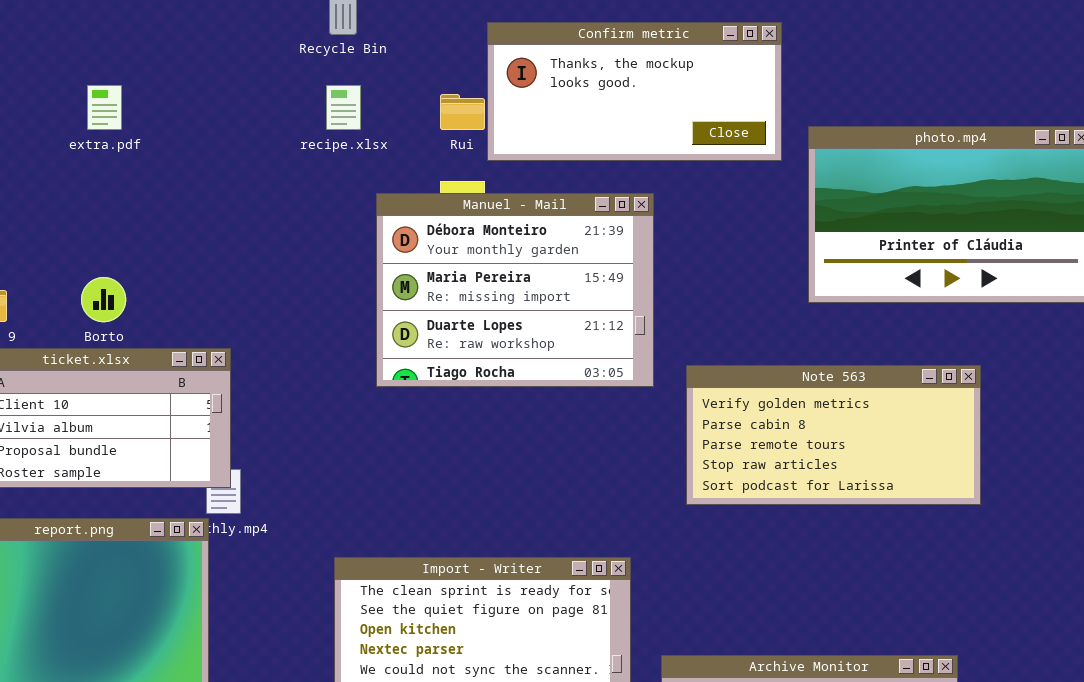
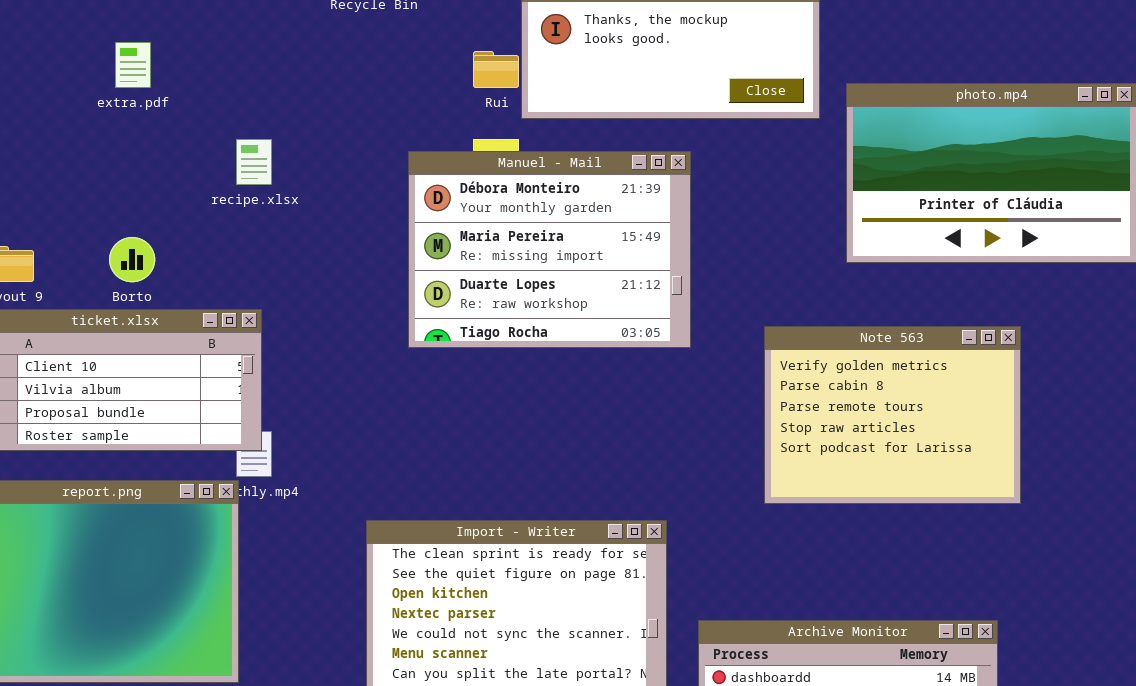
recipe.xlsx: [326,85,361,130] -> [236,139,272,185], moved
Note 563: [686,365,981,505] -> [764,326,1021,504], resized

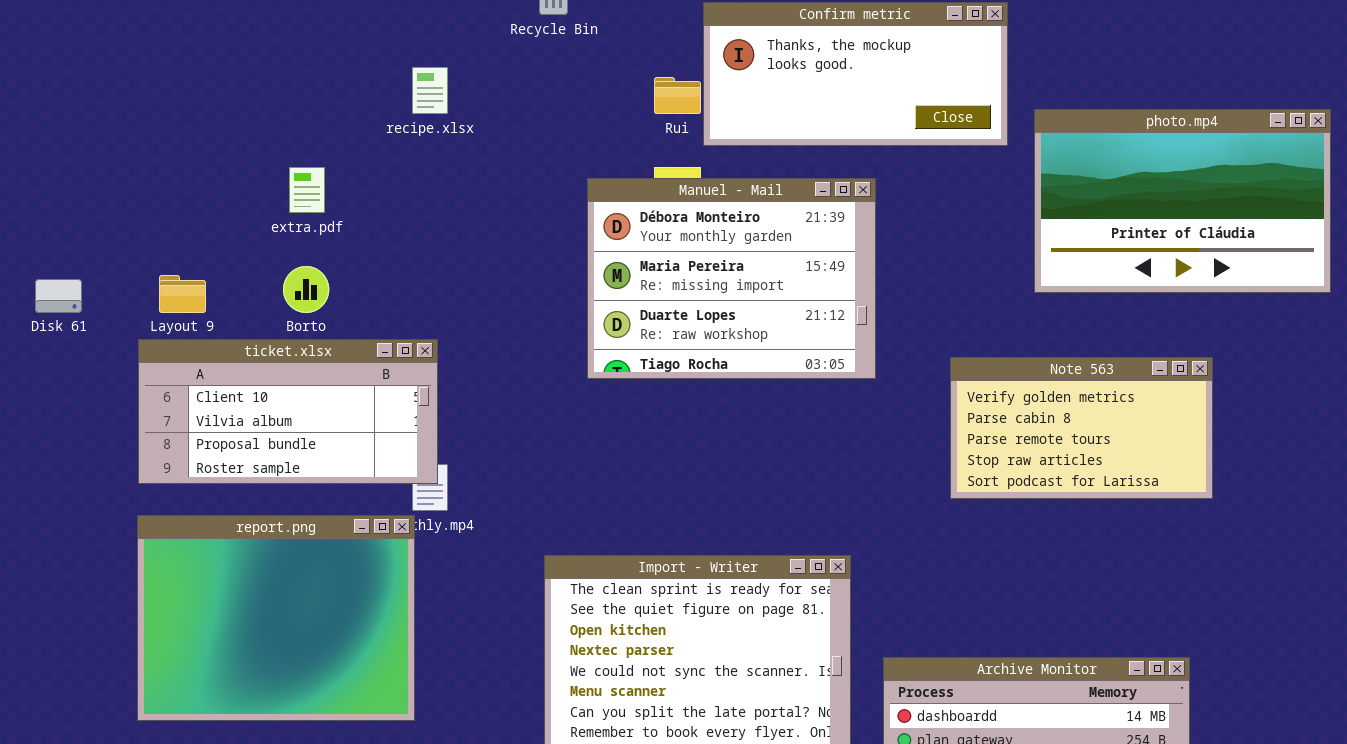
extra.pdf: [115,42,151,88] -> [289,167,325,213], moved
recipe.xlsx: [236,139,272,185] -> [412,67,448,114], moved
Note 563: [764,326,1021,504] -> [950,357,1213,499], resized

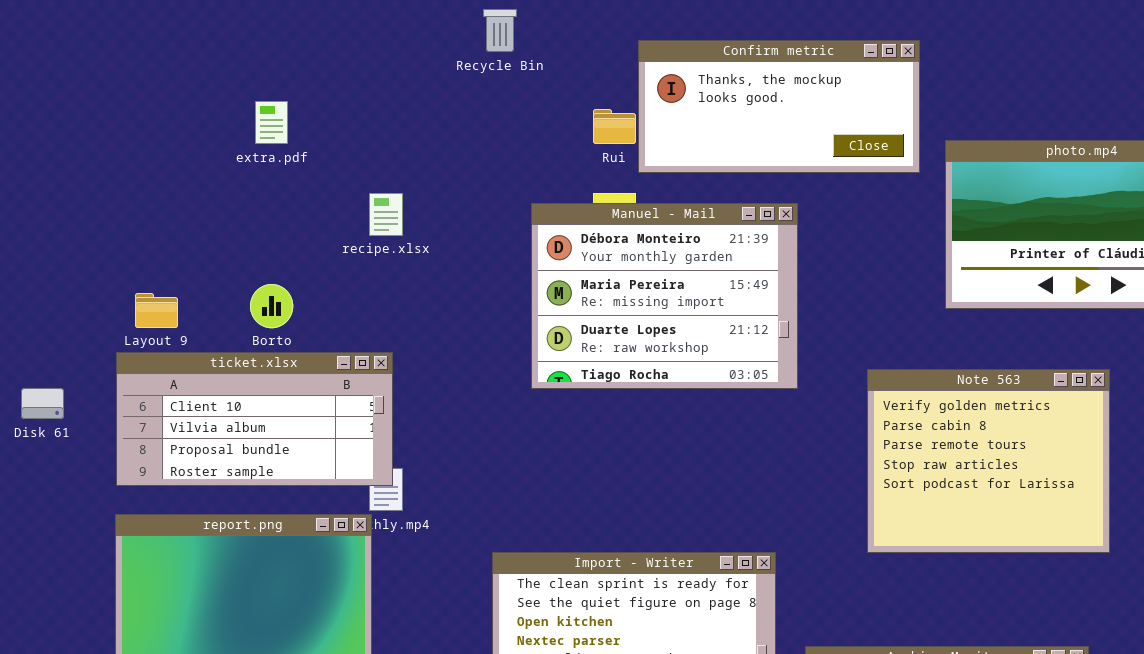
recipe.xlsx: [412,67,448,114] -> [369,193,403,236], moved
extra.pdf: [289,167,325,213] -> [255,101,288,144], moved
Disk 61: [35,279,82,313] -> [21,388,64,419], moved
Note 563: [950,357,1213,499] -> [867,369,1110,553], resized

